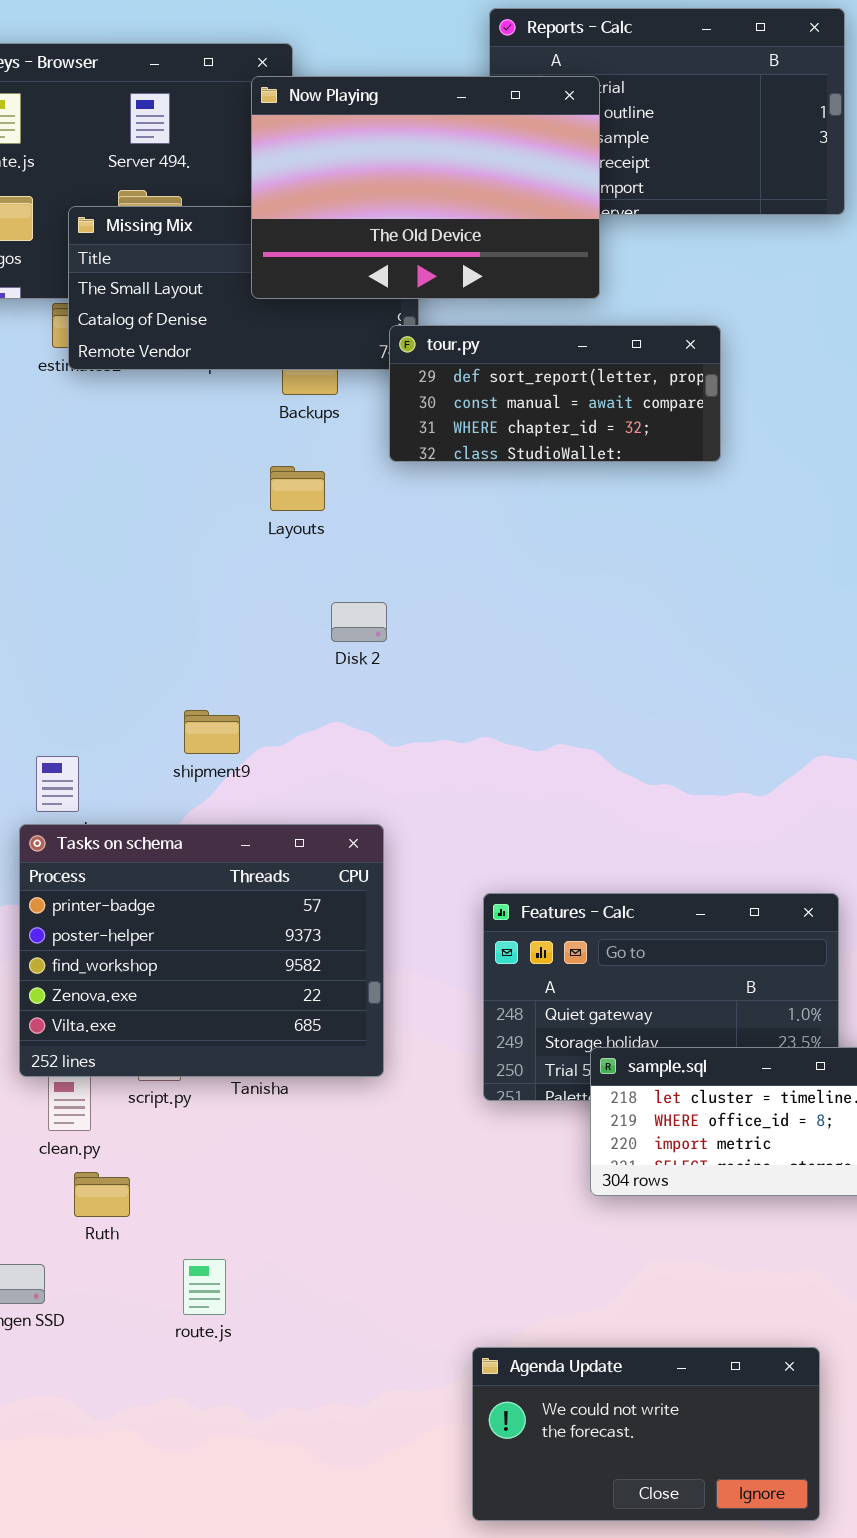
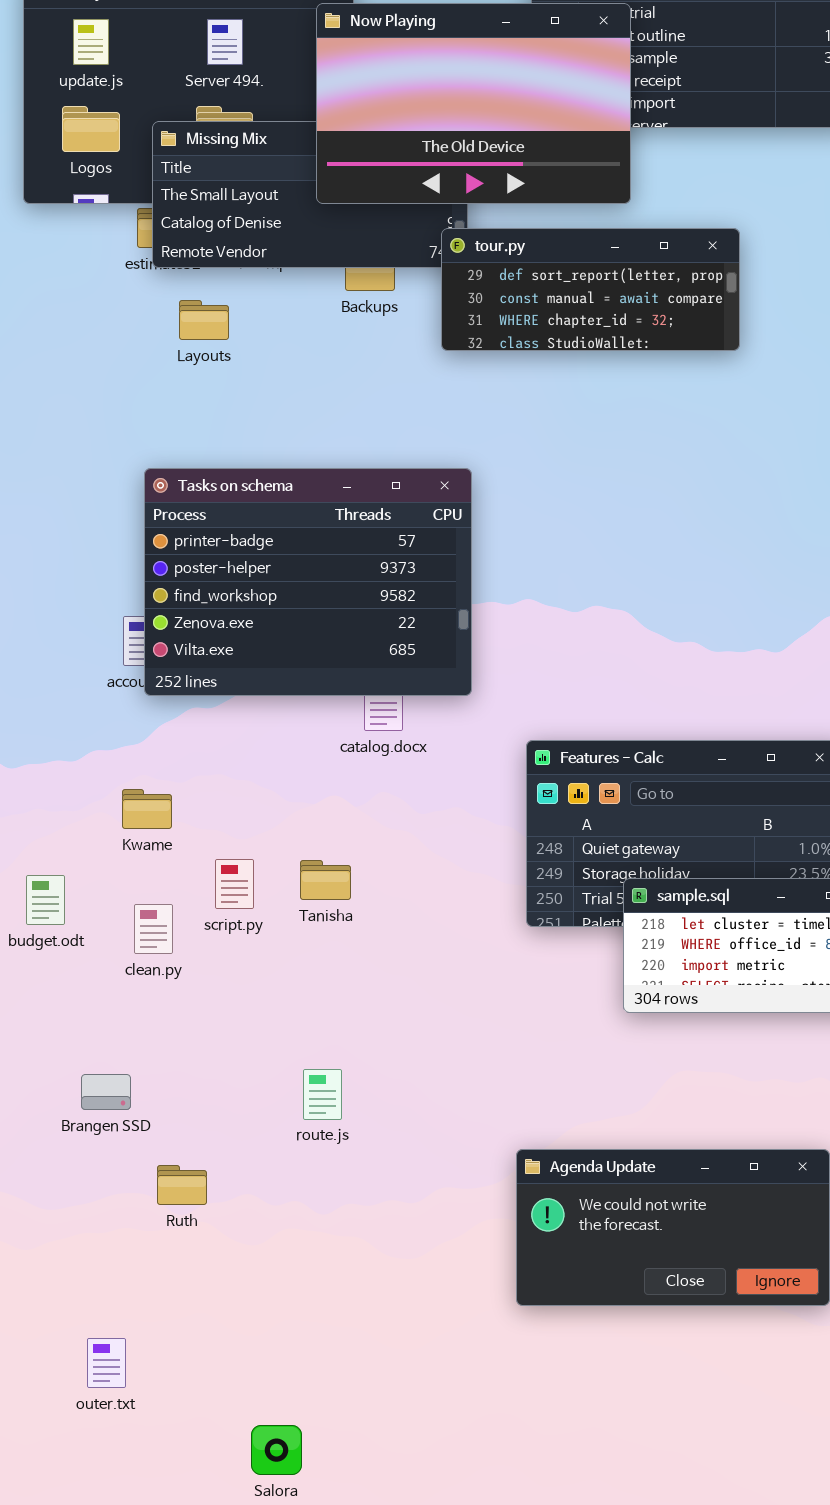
Layouts: [270,466,325,511] -> [179,300,229,340], moved
Tasks on schema: [19,824,384,1077] -> [144,468,472,696], moved
Ruth: [74,1172,130,1217] -> [157,1165,207,1205], moved
route.js: [183,1259,226,1315] -> [303,1069,342,1120], moved

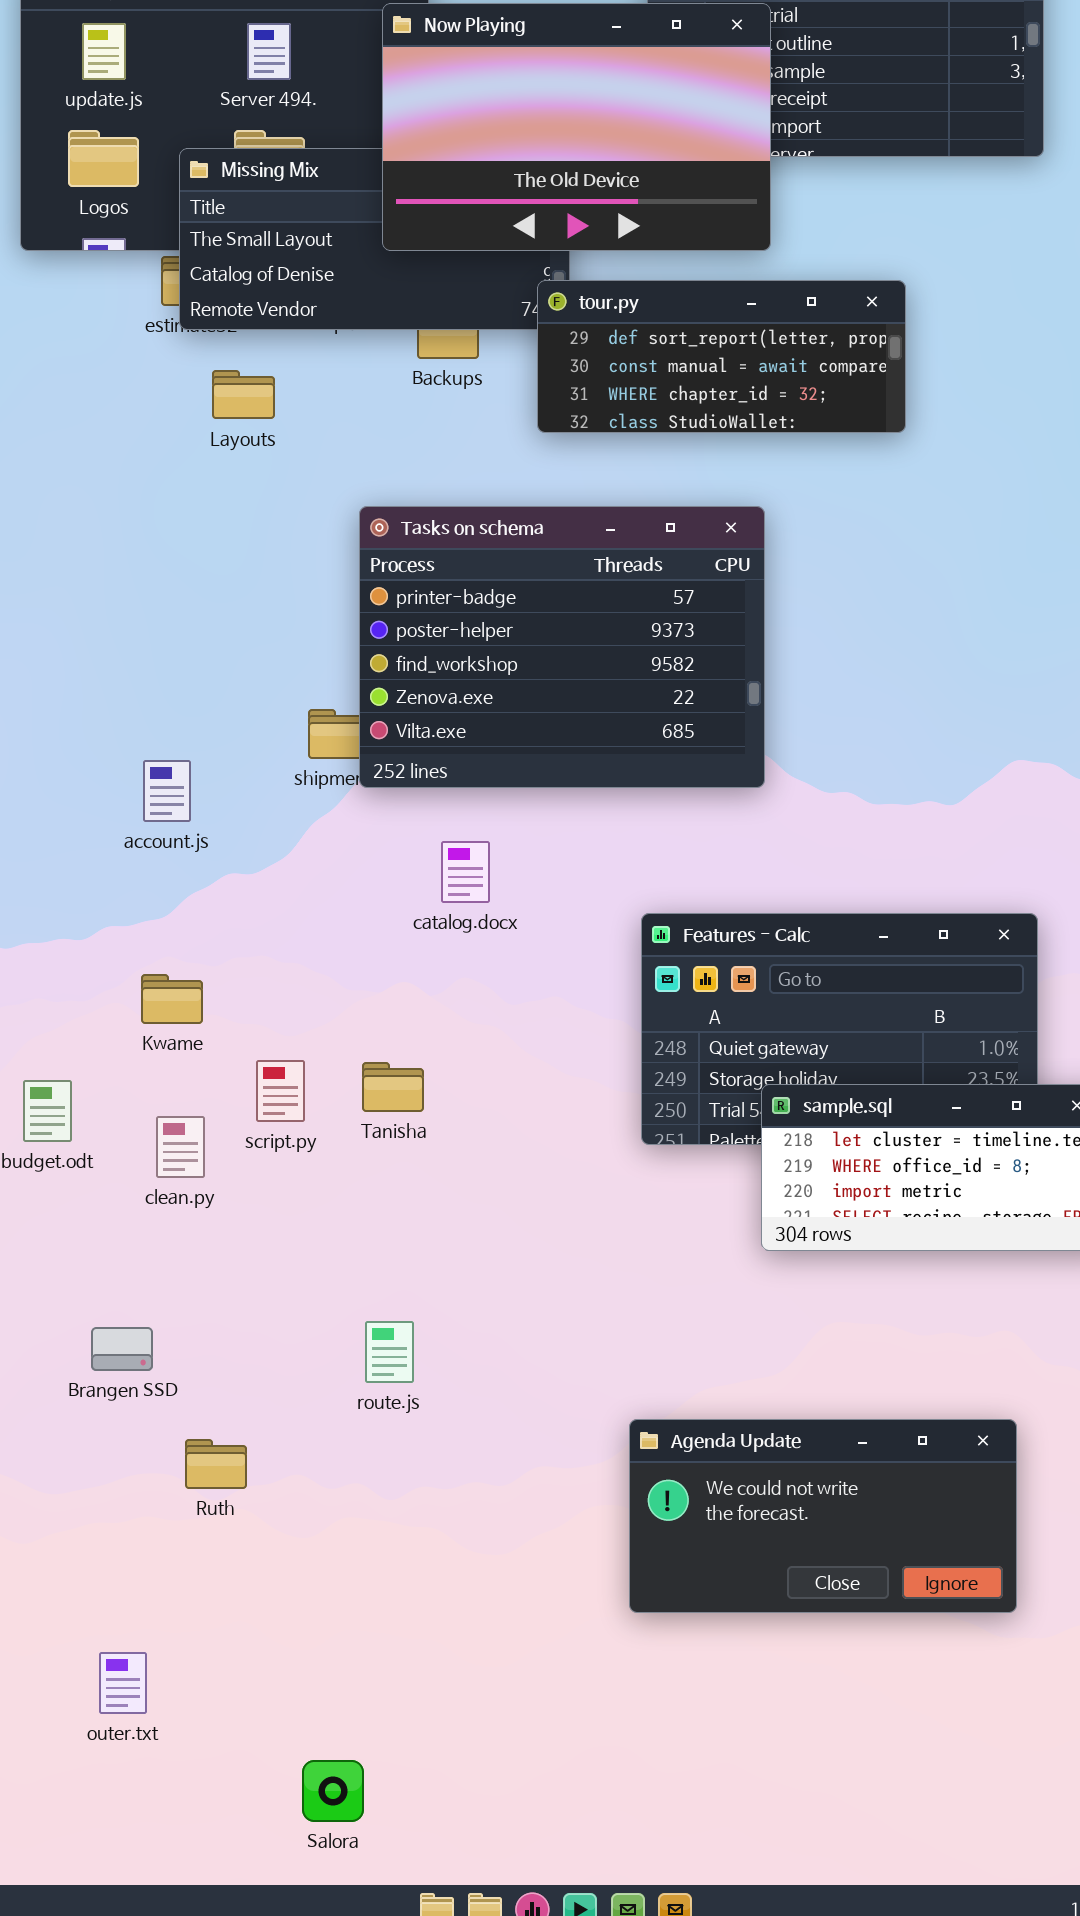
Tasks on schema: [144,468,472,696] -> [359,506,765,788], moved

